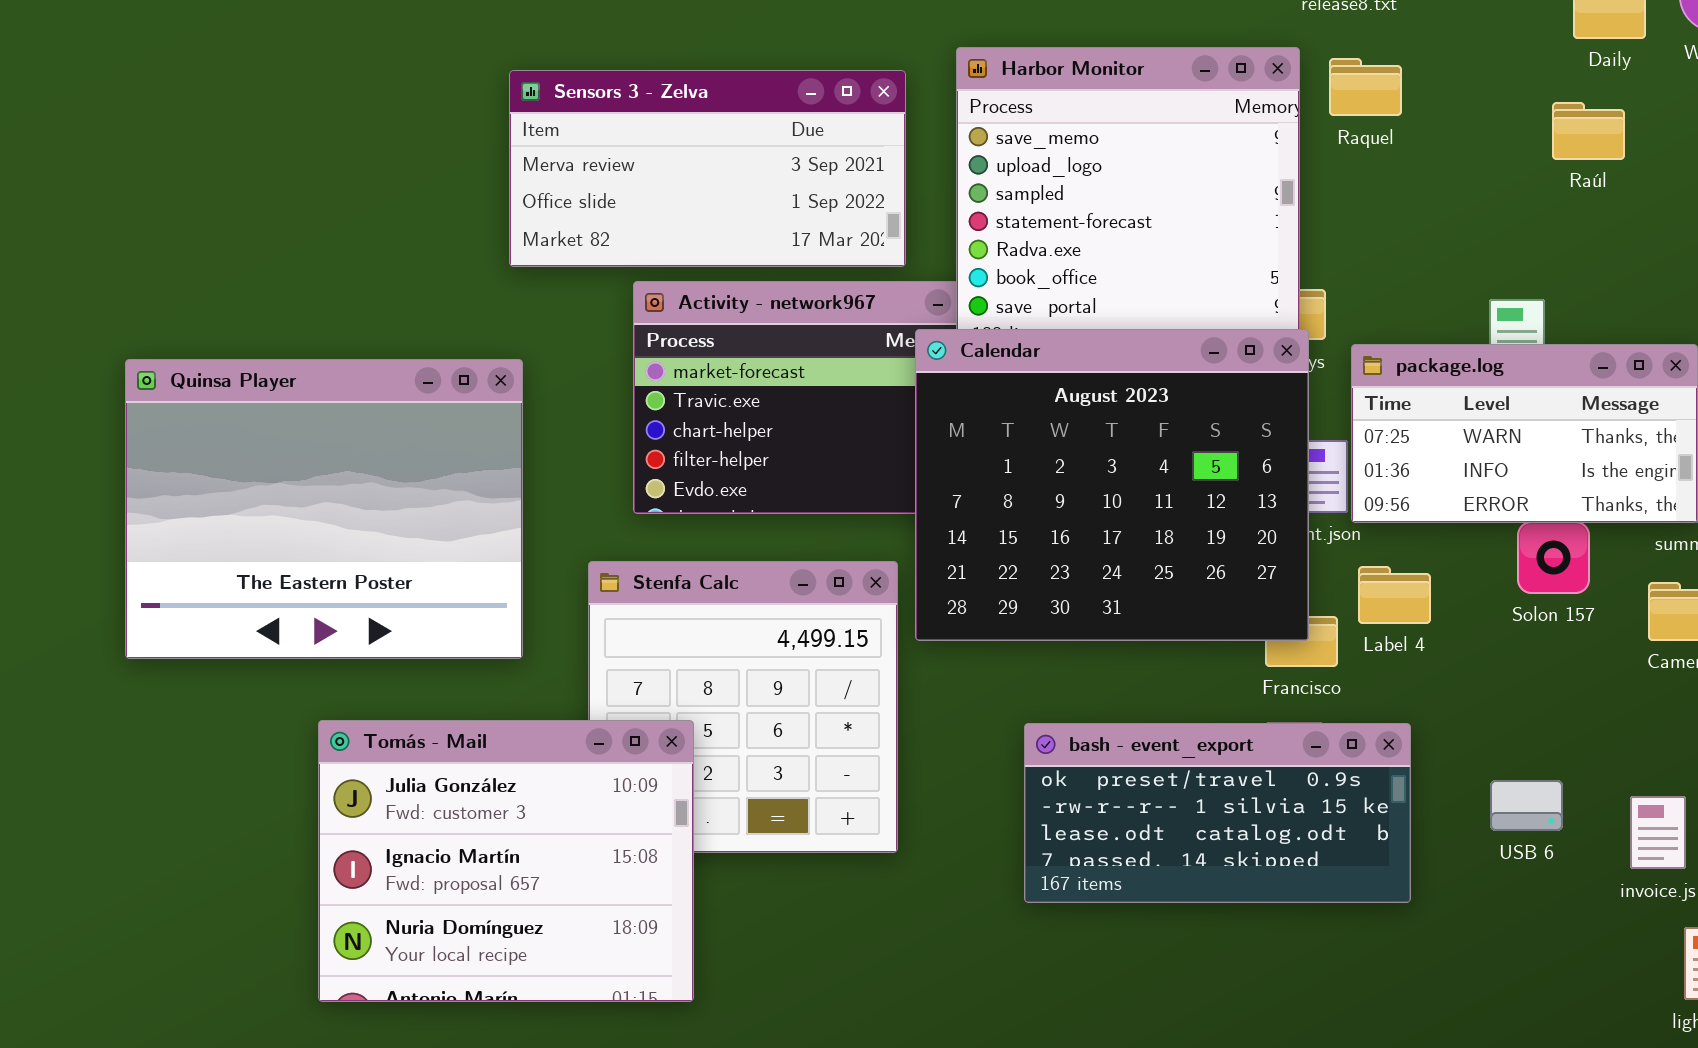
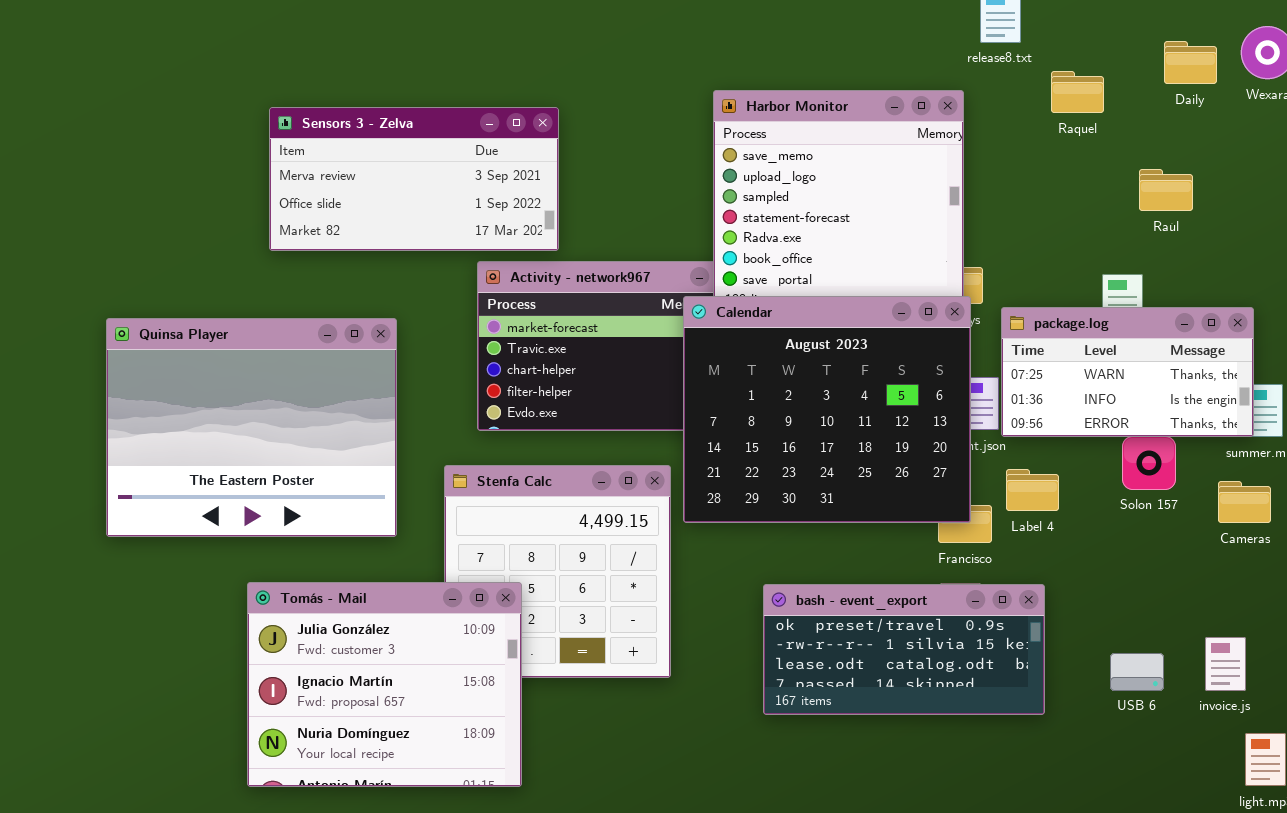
Raquel: [1329,58,1402,116] -> [1051,71,1104,113], moved
Sensors 3 - Zelva: [509,70,906,267] -> [269,107,559,251], moved
Raúl: [1552,102,1625,160] -> [1139,169,1193,211], moved
USB 6: [1490,780,1563,831] -> [1110,653,1164,691], moved

